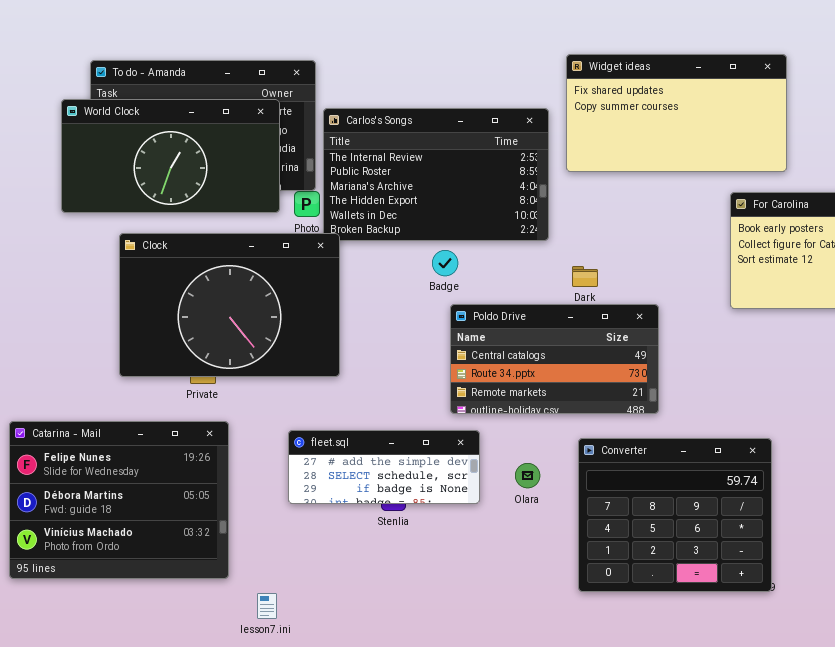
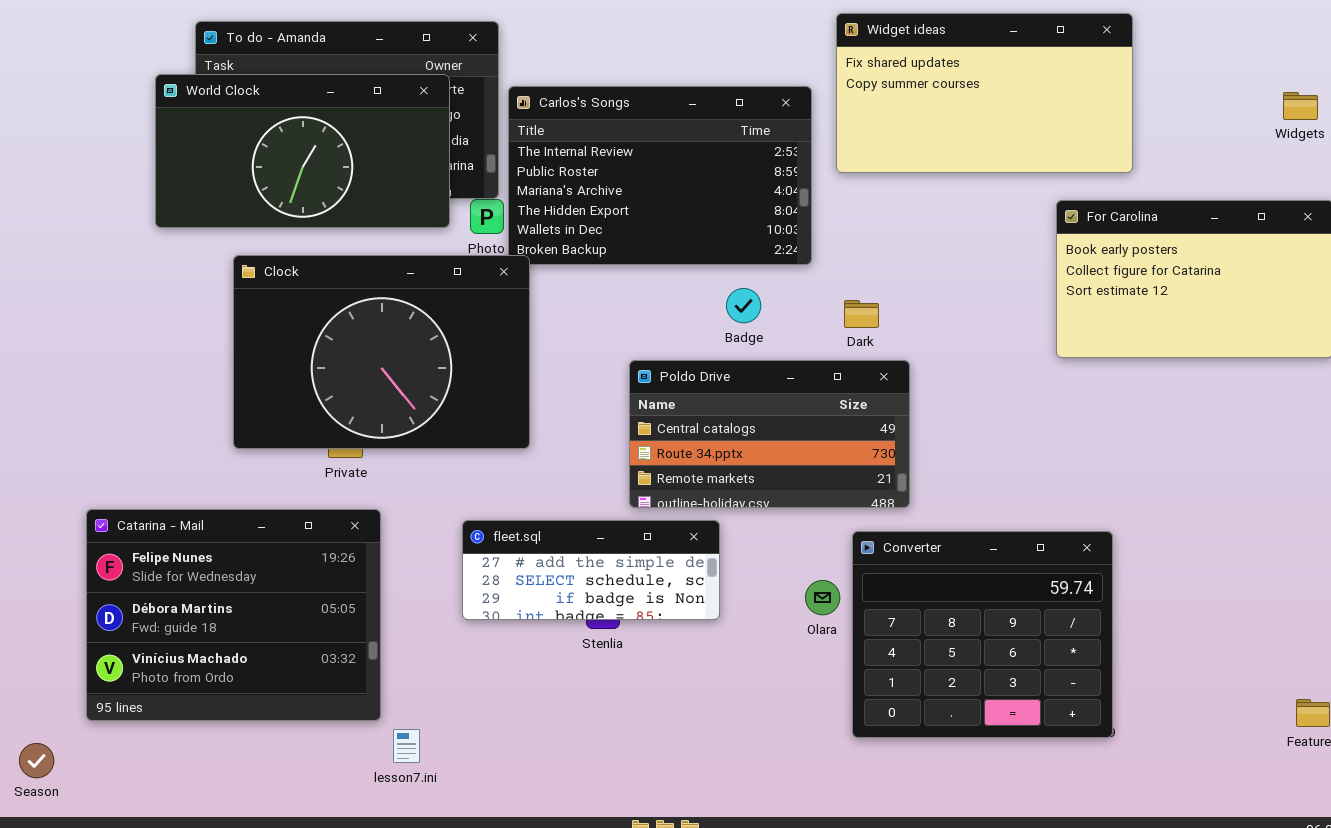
Badge: [432,250,458,276] -> [726,288,761,323], moved
Poldo Drive: [450,304,659,414] -> [629,360,910,508], moved
Olara: [515,463,540,488] -> [805,580,840,615], moved
lesson7.ini: [257,593,277,619] -> [393,729,420,763], moved

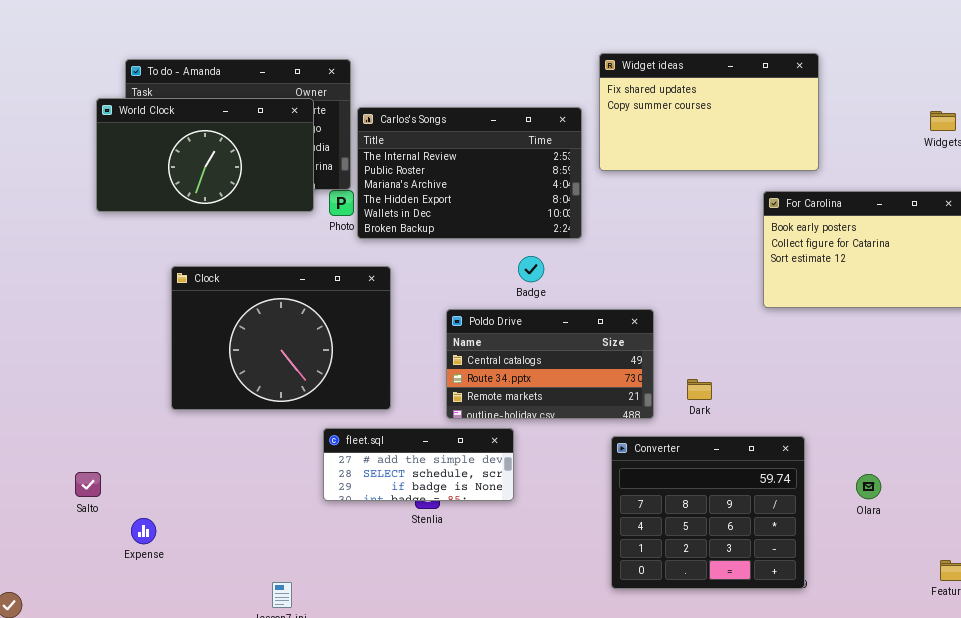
Clock: [233,255,530,449] -> [171,266,391,410], moved
Dark: [844,300,879,328] -> [687,379,712,400], moved
Catarina - Mail: [86,509,381,721] -> none, closed
Olara: [805,580,840,615] -> [856,474,881,499], moved

